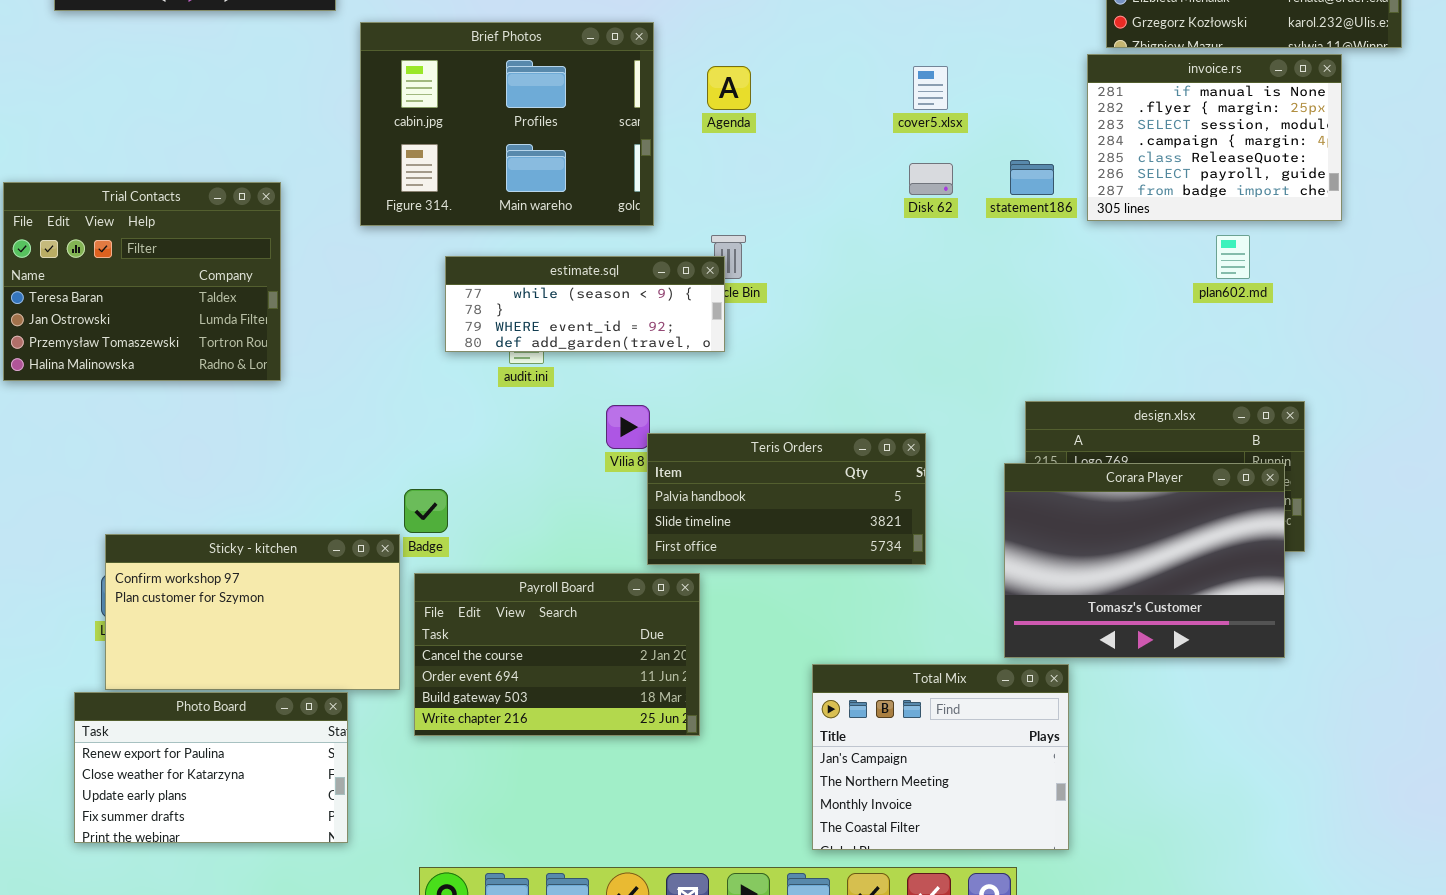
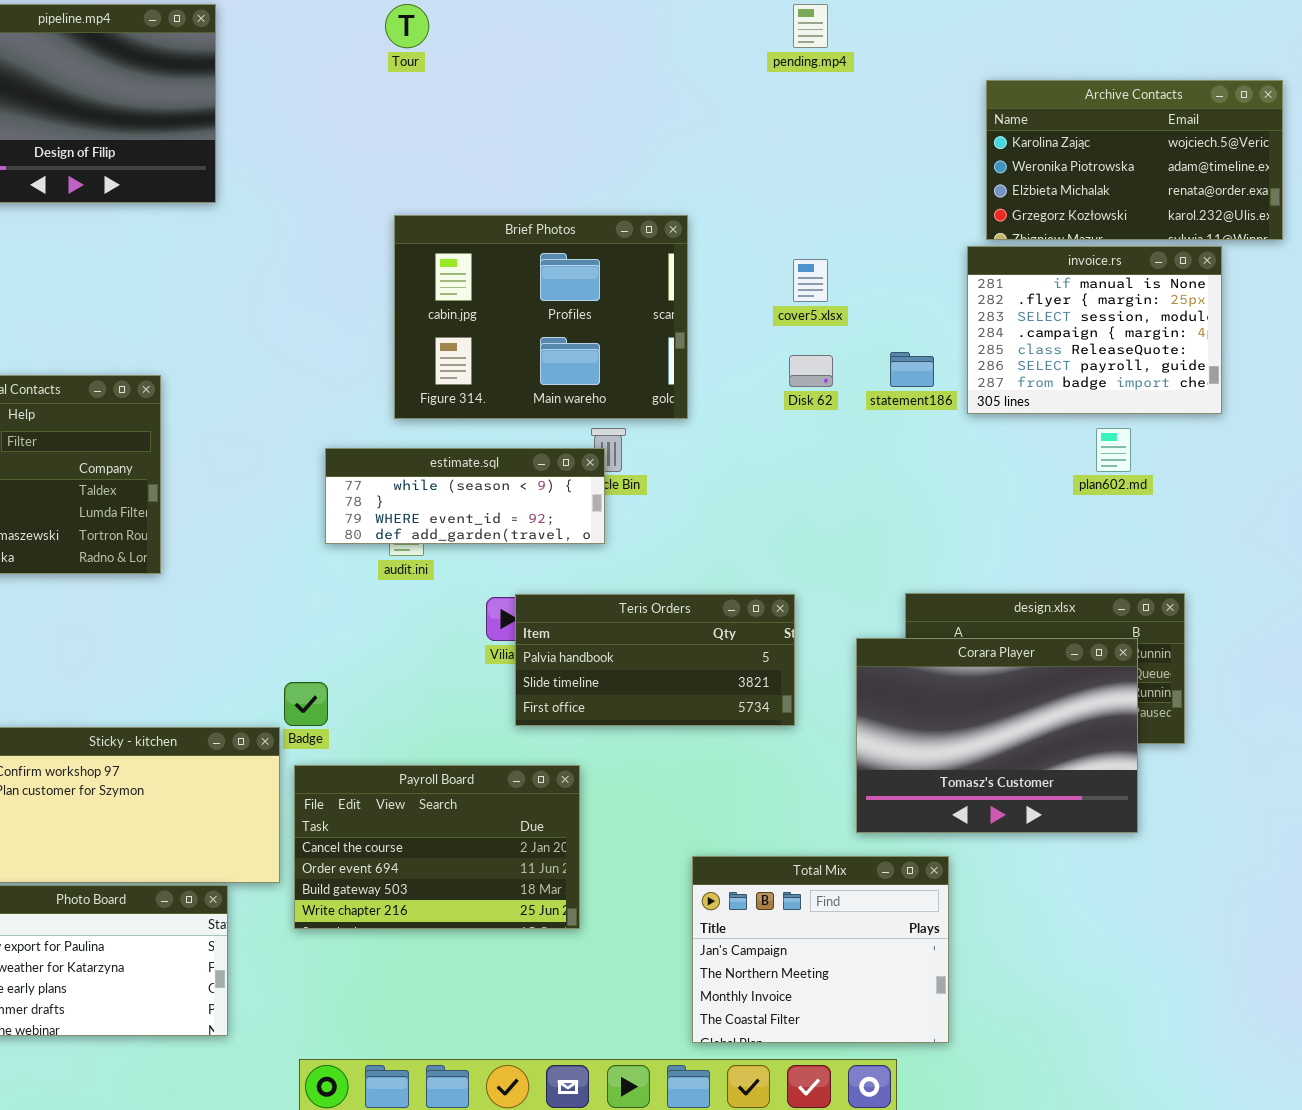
Brief Photos: [360,22,654,226] -> [394,215,688,419], moved
Teris Orders: [647,433,926,565] -> [515,594,795,726], moved
Corara Player: [1004,463,1285,658] -> [856,638,1138,833], moved

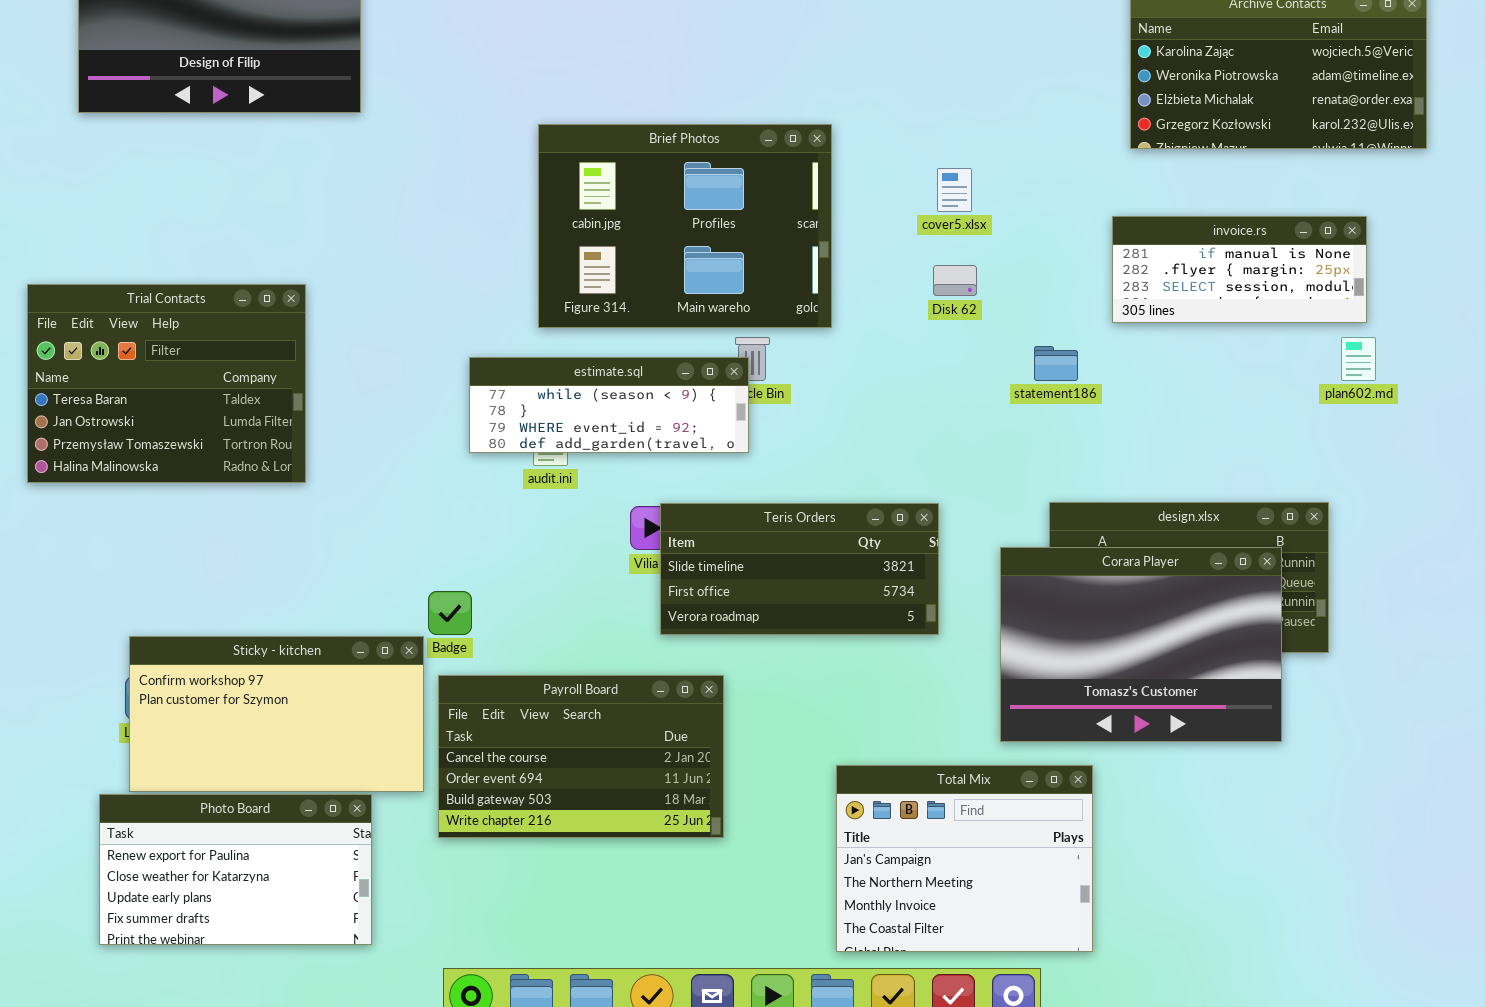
invoice.rs: [967,246,1222,414] -> [1112,216,1367,323], resized
statement186: [890,352,934,387] -> [1034,346,1078,381], moved
plan602.md: [1096,428,1131,472] -> [1341,337,1376,381], moved
Teris Orders: [515,594,795,726] -> [660,503,939,635], scrolled down 1 row

